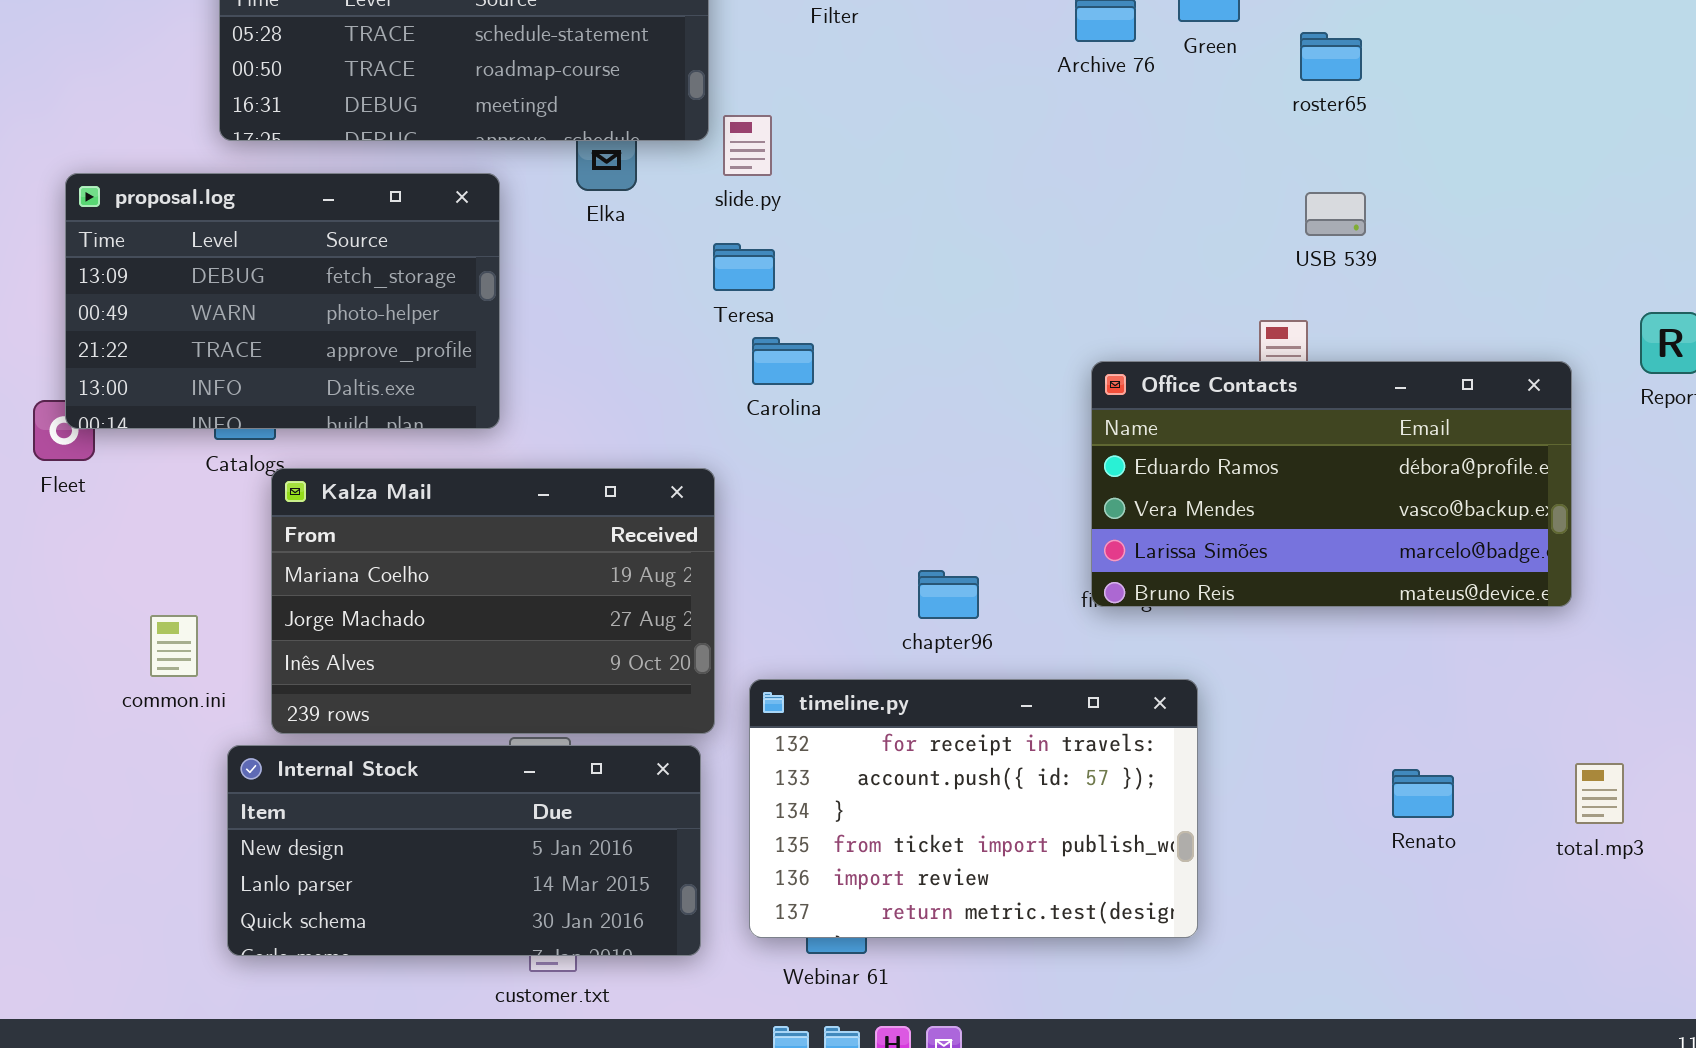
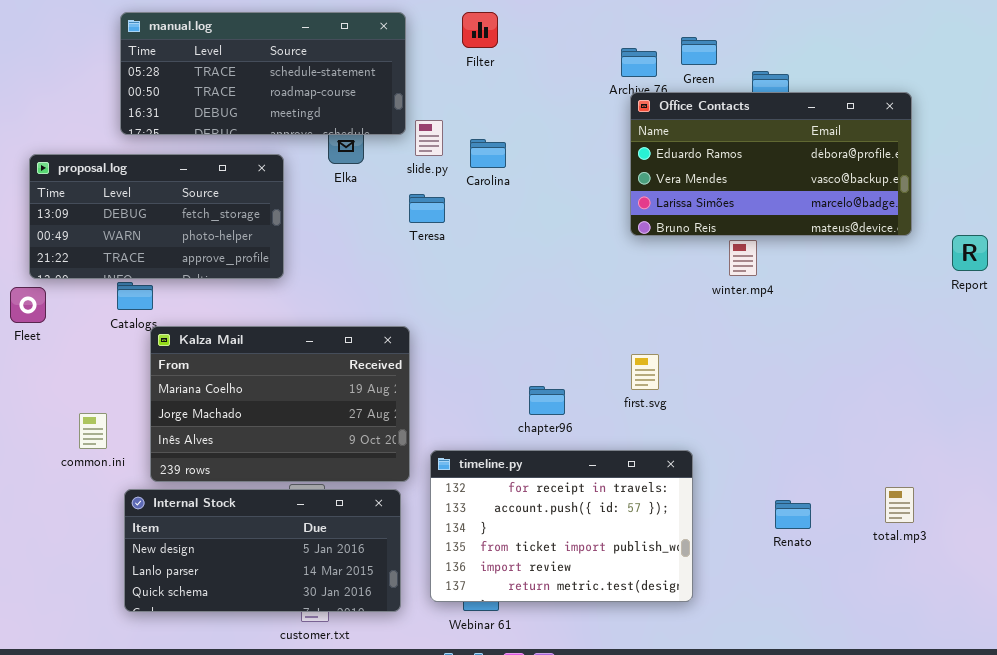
proposal.log: [65,173,500,429] -> [29,154,284,279], resized
Carolina: [752,337,814,385] -> [470,139,506,168], moved
Office Contacts: [1091,361,1572,607] -> [630,92,912,236], moved
total.mp3: [1575,763,1624,824] -> [885,487,914,523], moved
Renato: [1392,769,1454,818] -> [775,500,811,529], moved

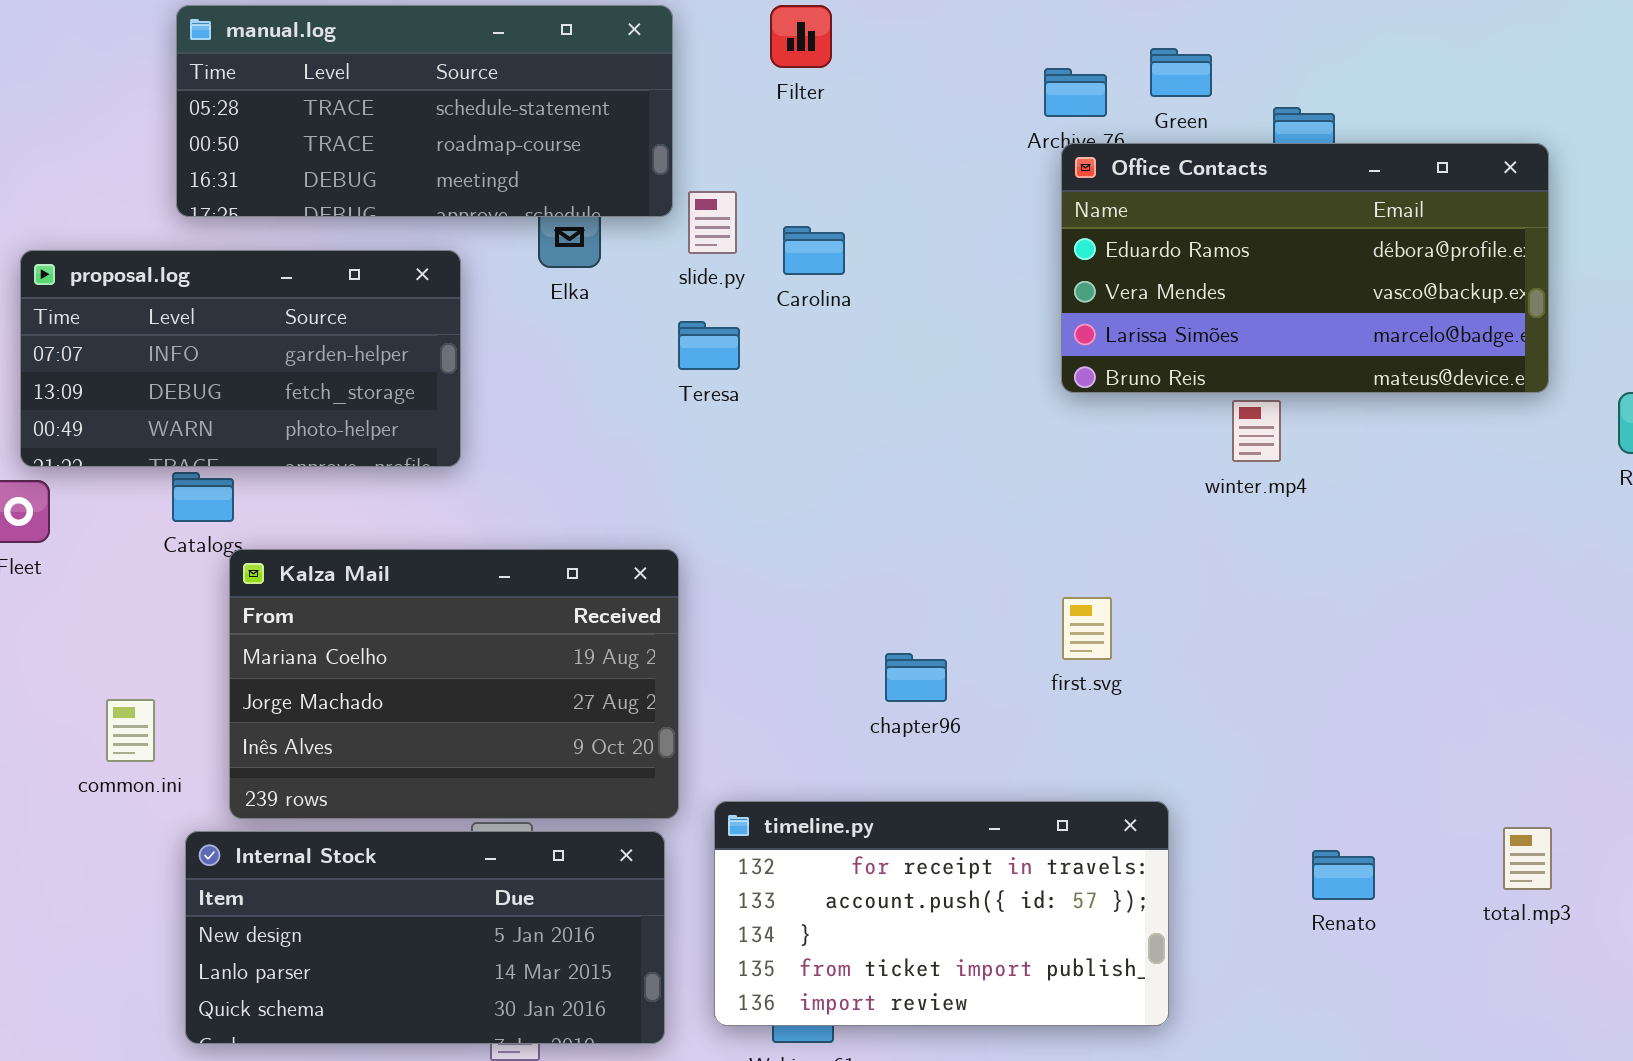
proposal.log: [29,154,284,279] -> [20,250,461,467], scrolled up 1 row
timeline.py: [430,450,693,602] -> [714,801,1169,1026], resized

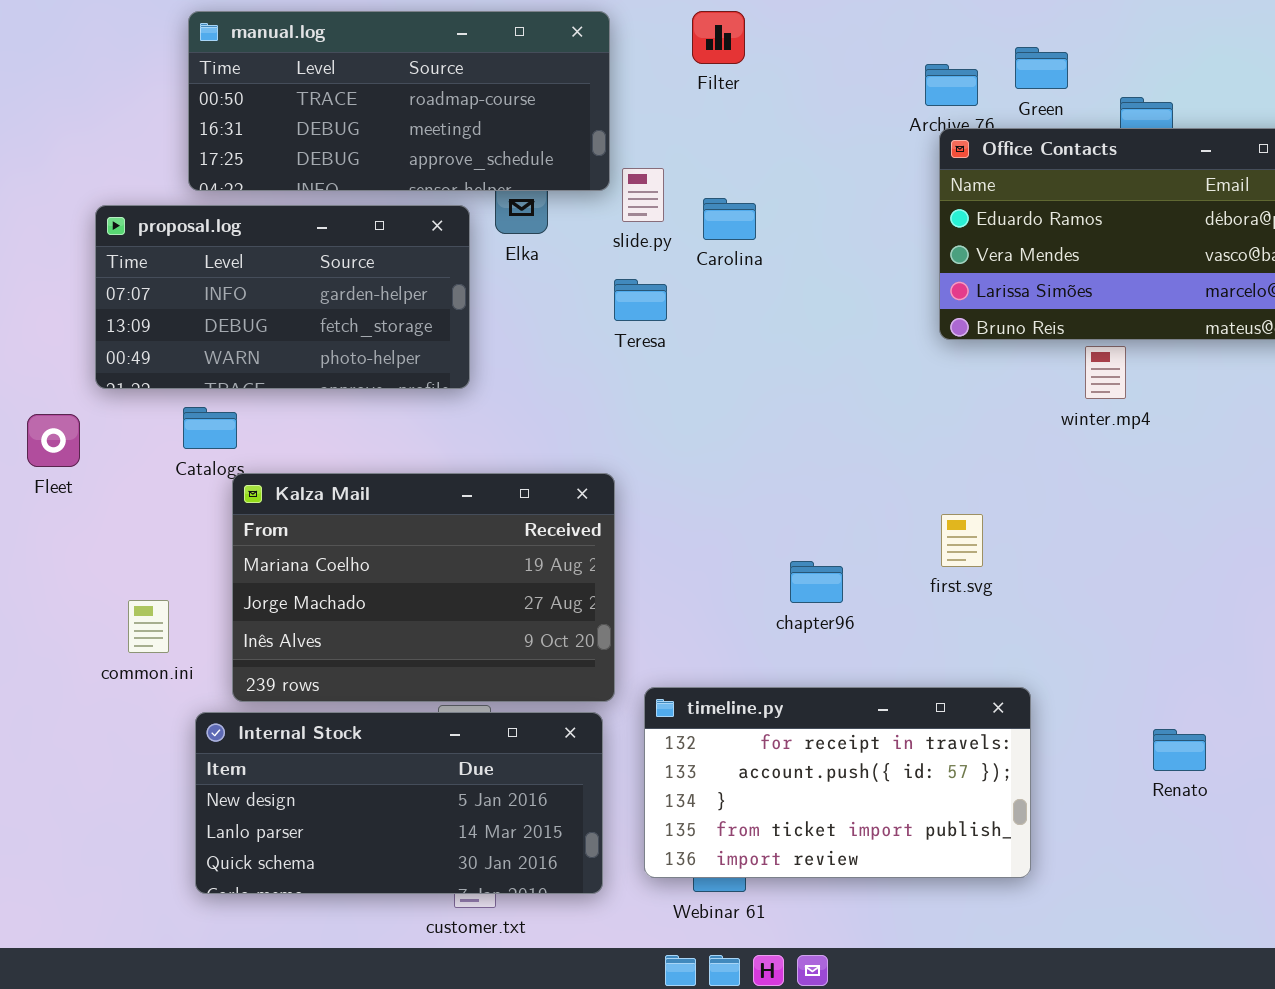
manual.log: [176,5,673,217] -> [188,11,610,191], scrolled down 1 row
proposal.log: [20,250,461,467] -> [95,205,470,389], moved

